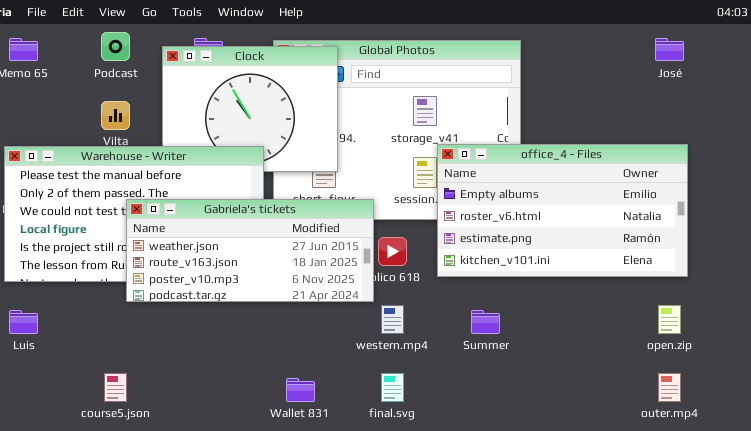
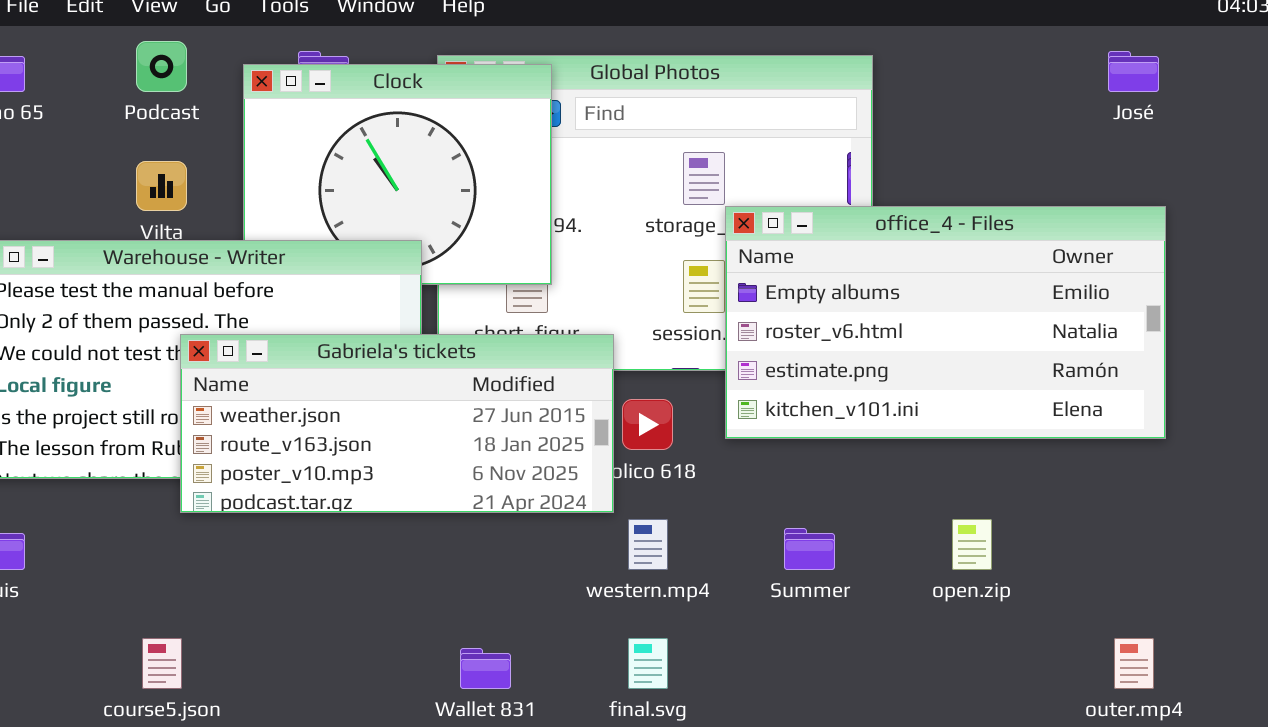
office_4 - Files: [437,144,688,277] -> [725,206,1166,439], moved
open.zip: [658,305,681,334] -> [952,519,992,570], moved

